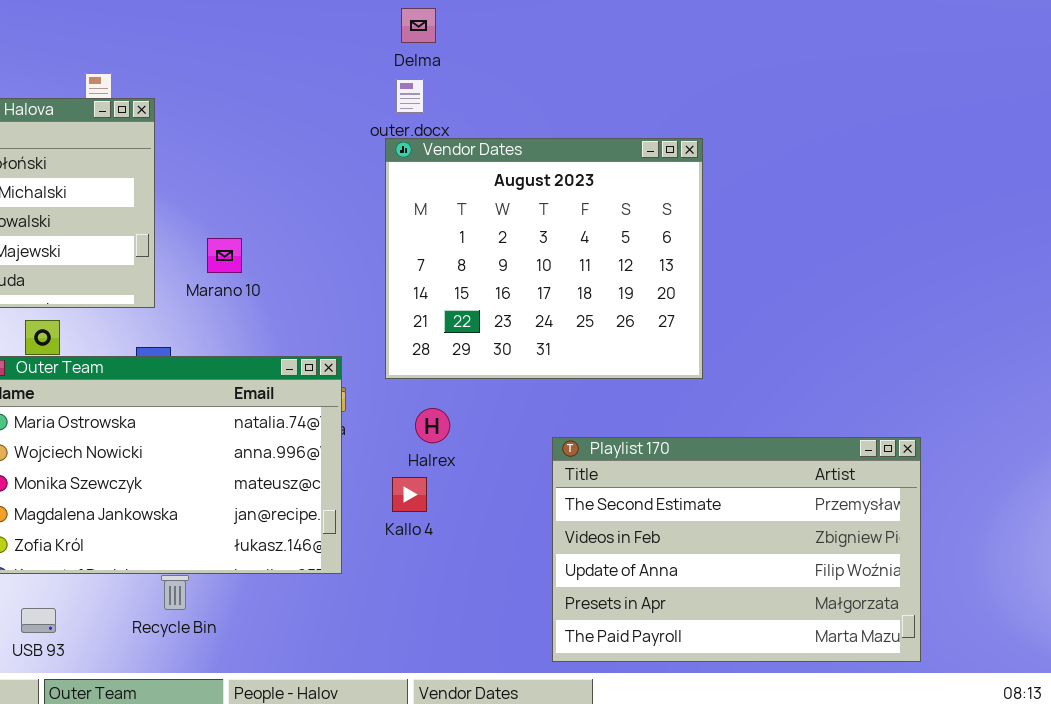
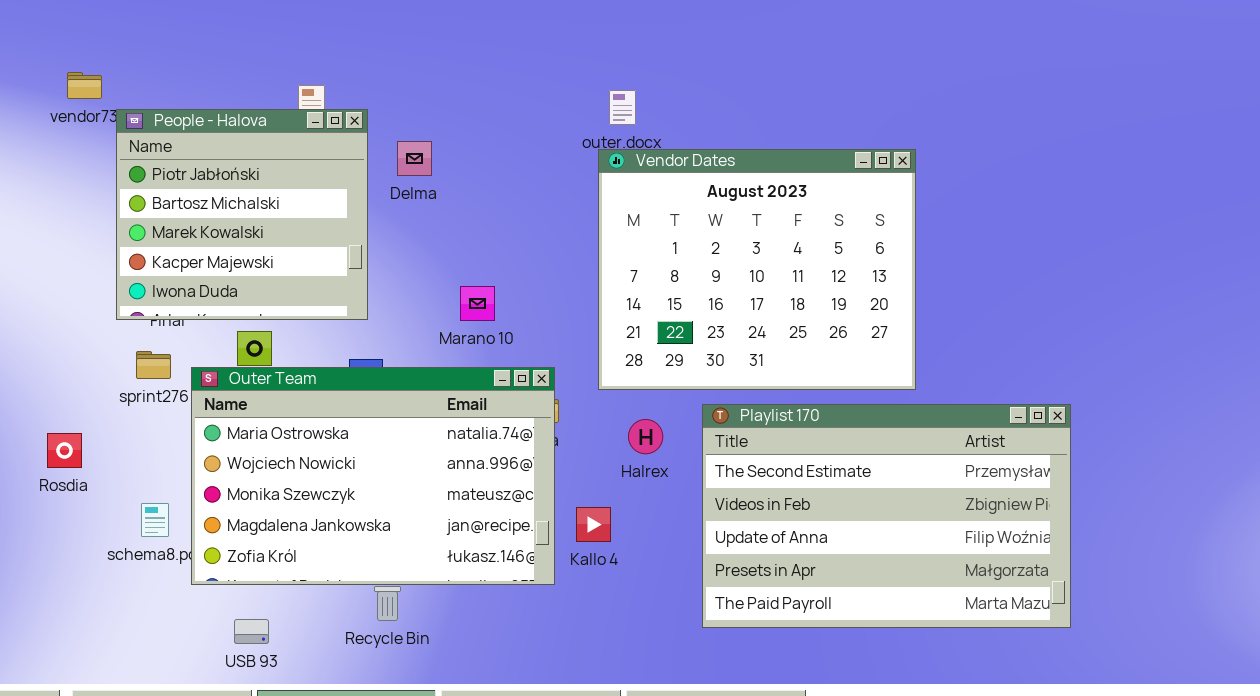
Delma: [401,8,436,43] -> [397,141,432,176], moved
Marano 10: [207,238,242,273] -> [460,286,495,321], moved
Playlist 170: [552,437,921,662] -> [702,404,1071,628], moved
Kallo 4: [392,477,427,512] -> [576,507,611,542], moved

